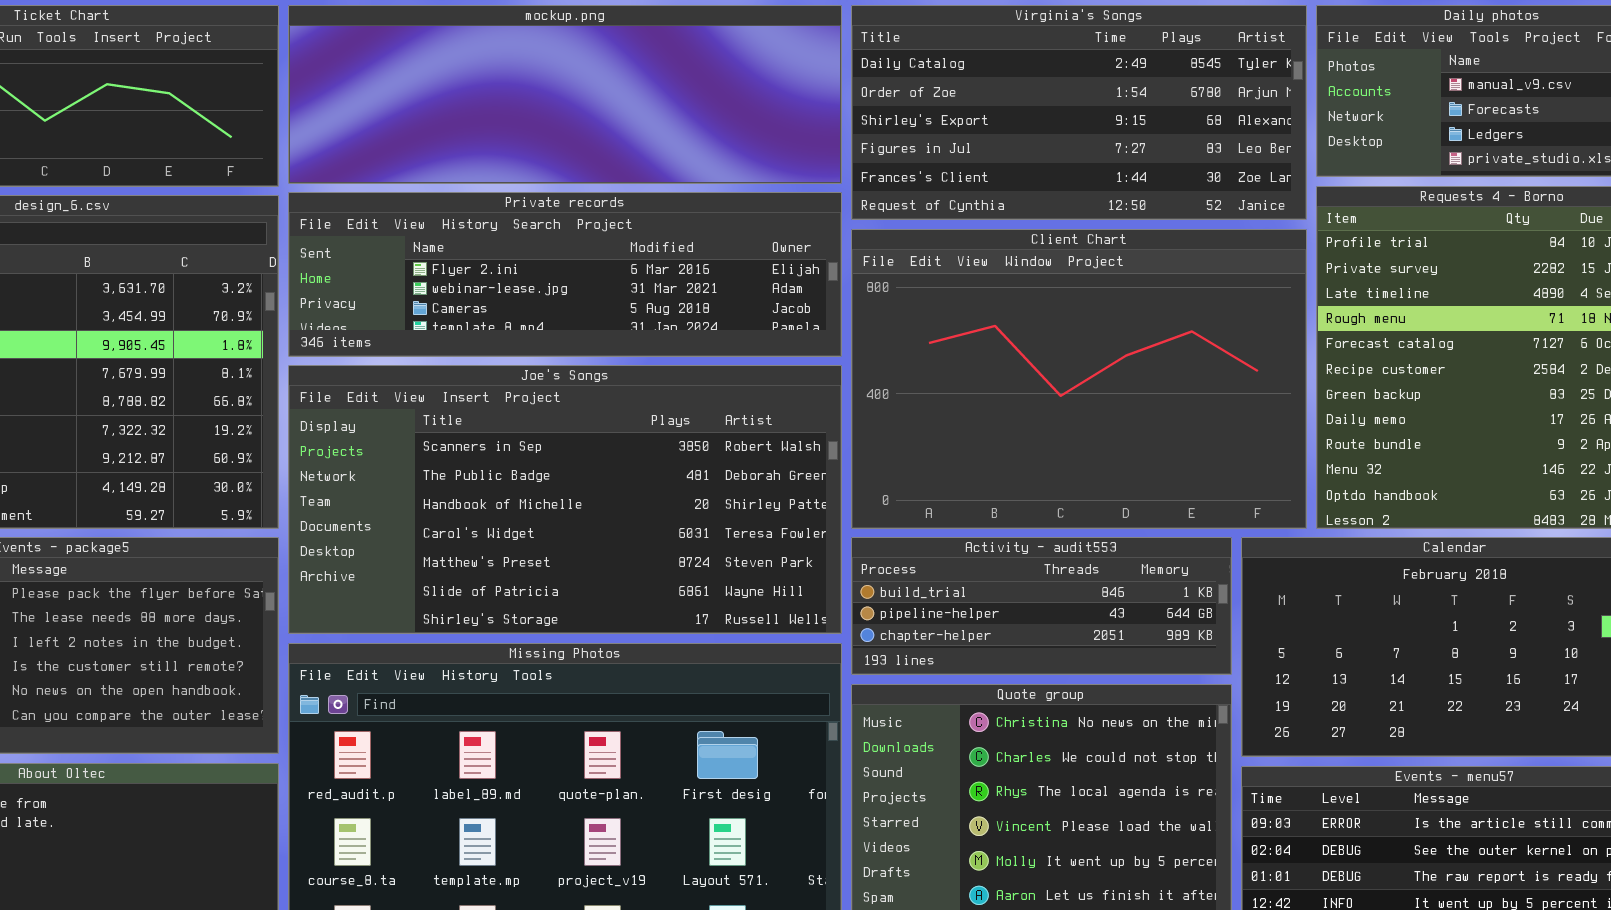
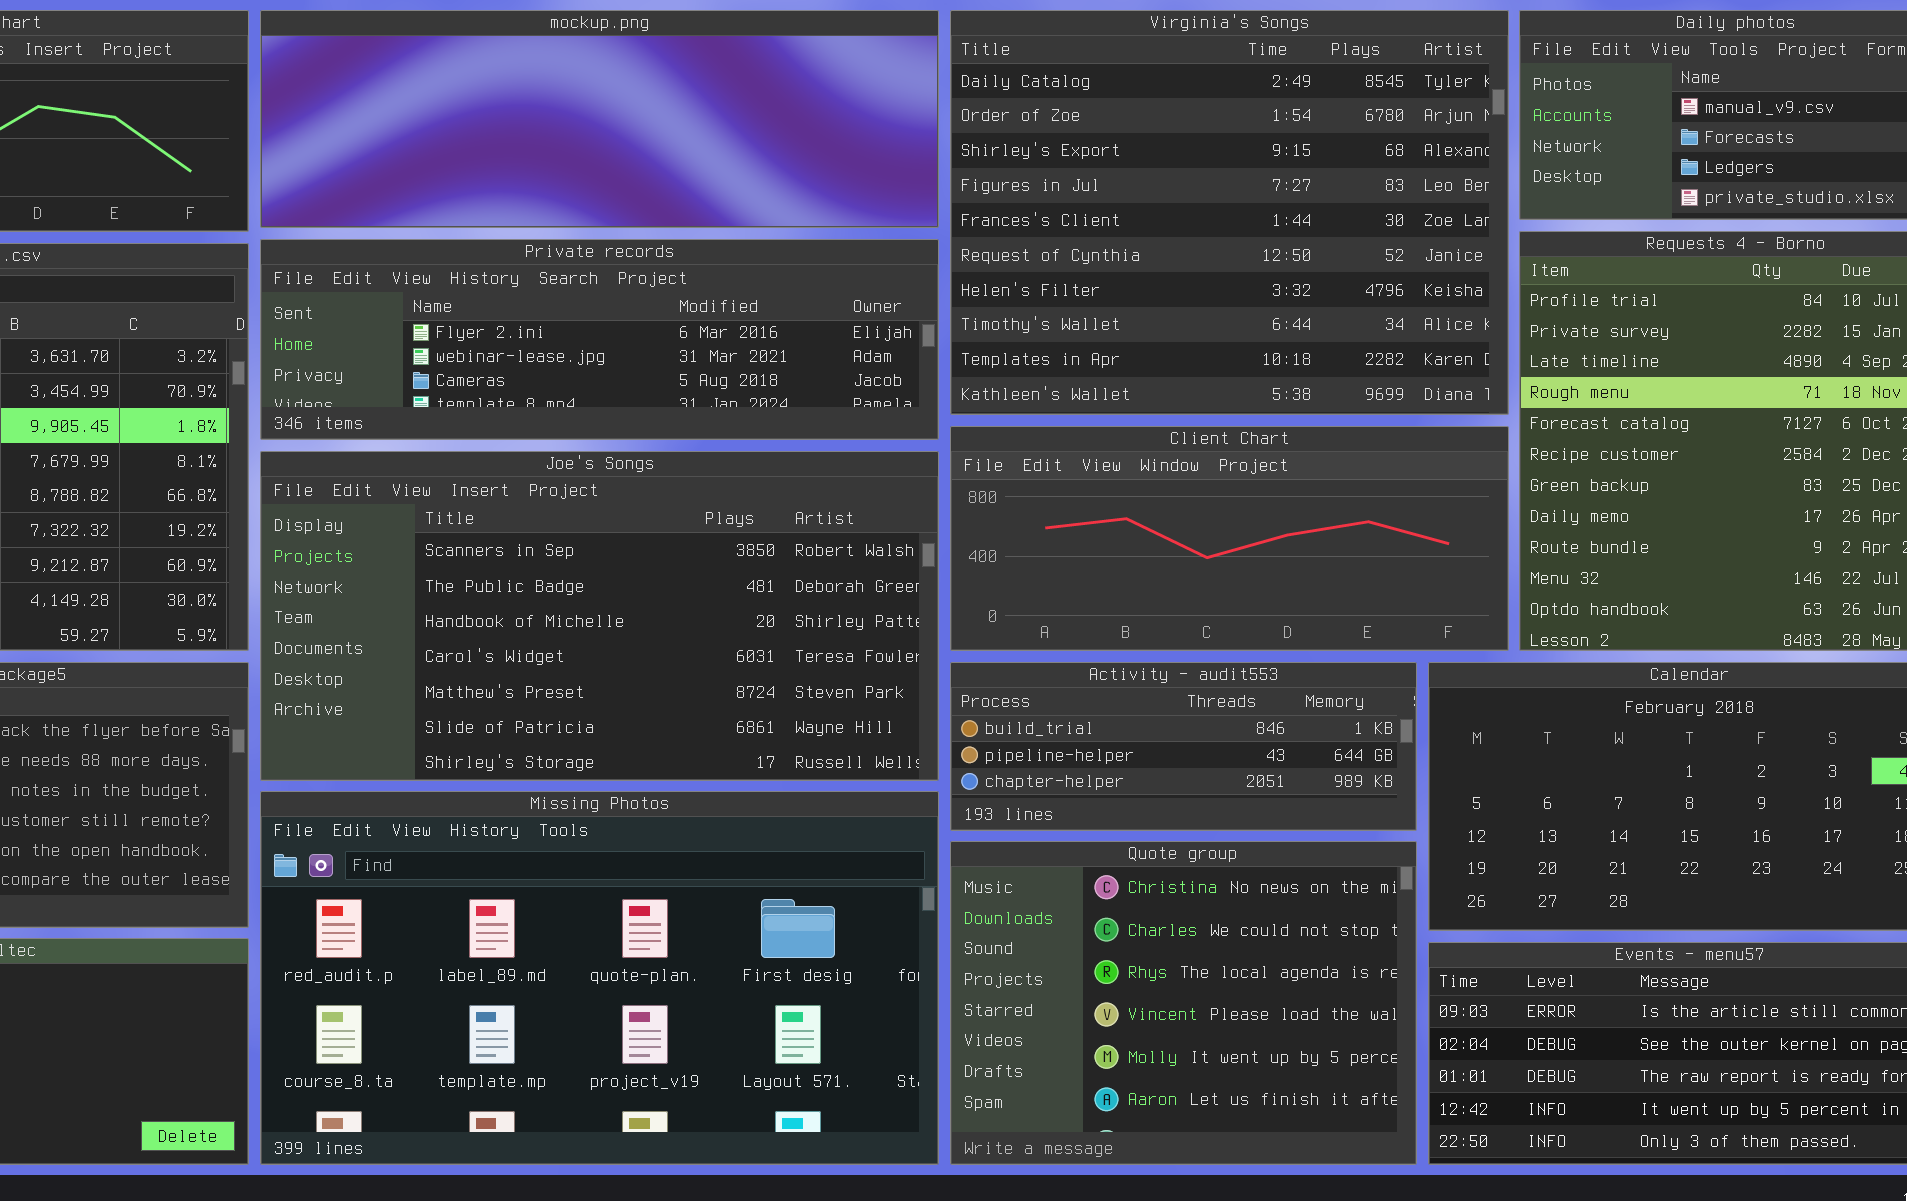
Virginia's Songs: [851,5,1307,220] -> [950,10,1509,415], resized
Client Chart: [851,229,1307,529] -> [950,426,1509,651], resized

